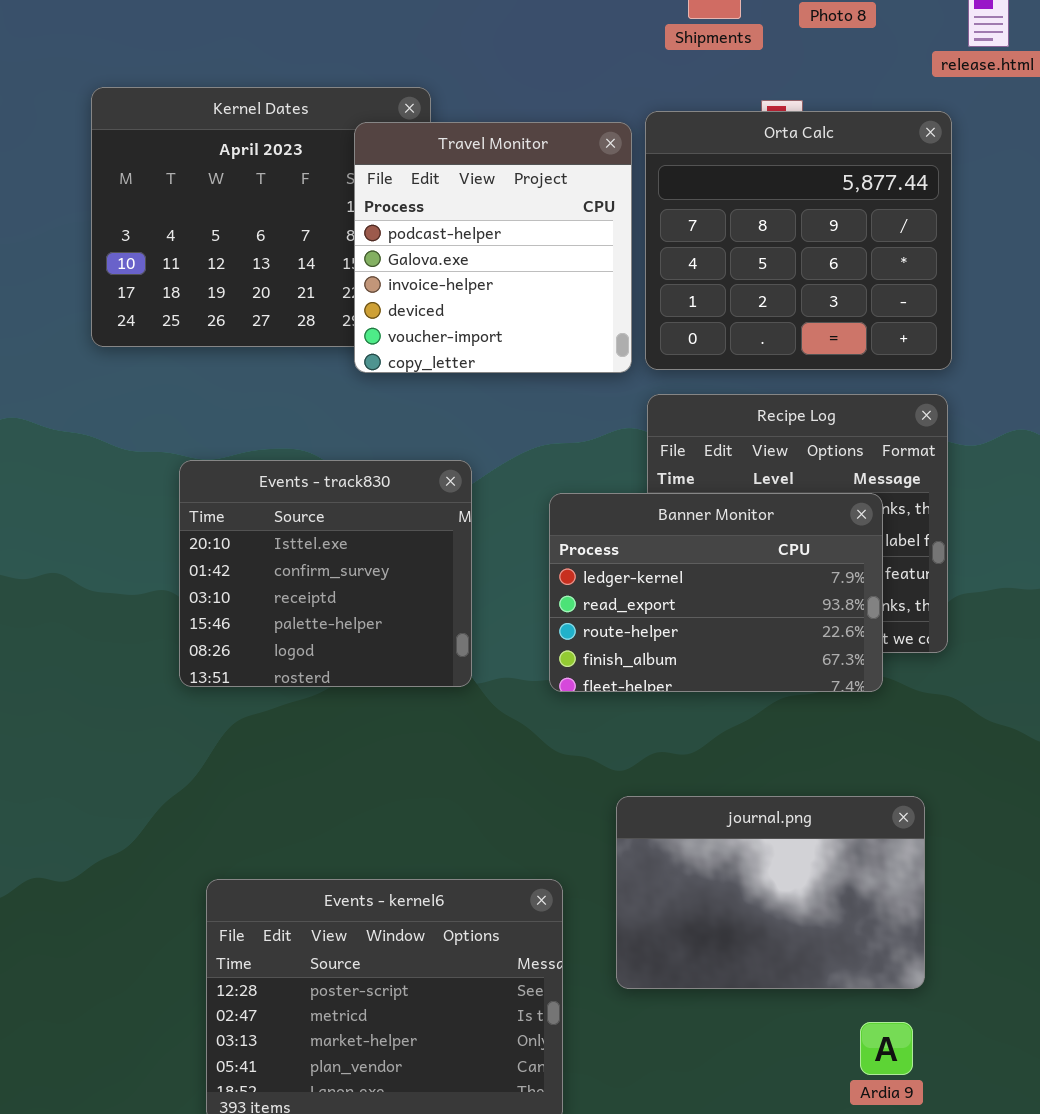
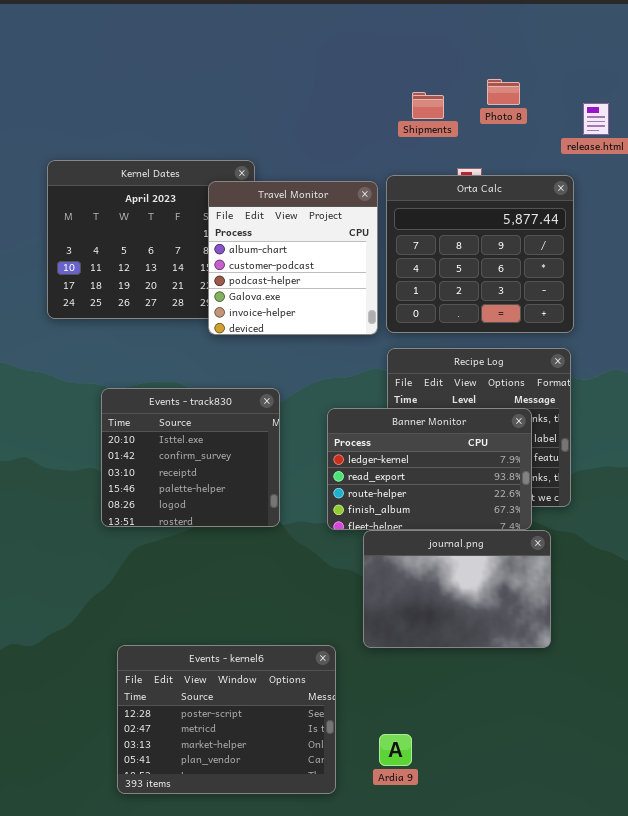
Travel Monitor: [354,122,632,373] -> [208,181,378,335], scrolled up 2 rows
journal.png: [616,796,925,989] -> [363,530,551,648], moved
Ardia 9: [860,1022,913,1075] -> [379,734,412,766], moved

